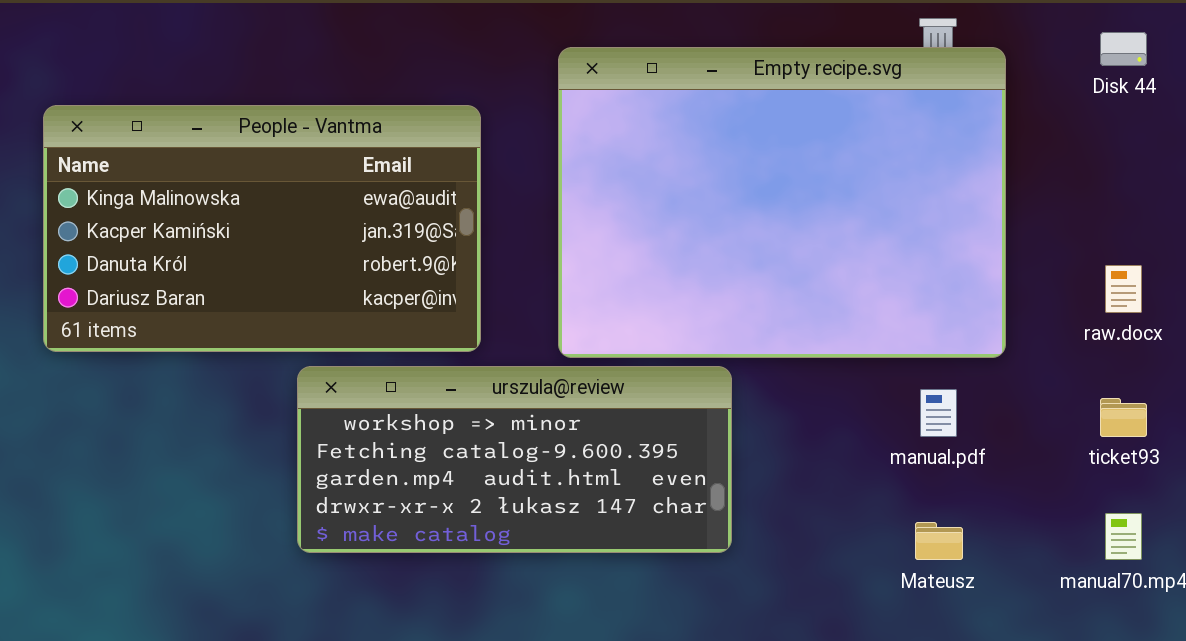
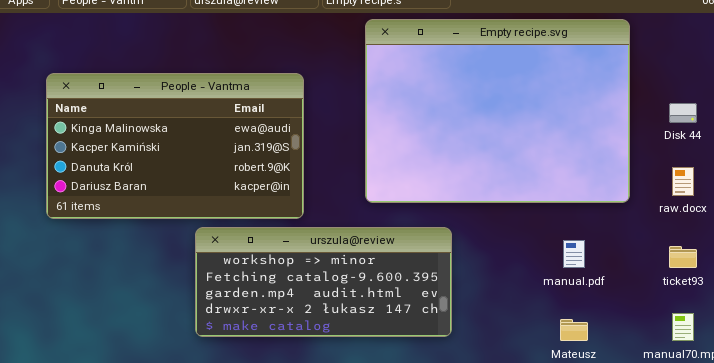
Disk 44: [1100,32,1147,66] -> [669,103,697,123], moved
Empty recipe.svg: [558,47,1006,358] -> [365,19,630,203], moved

